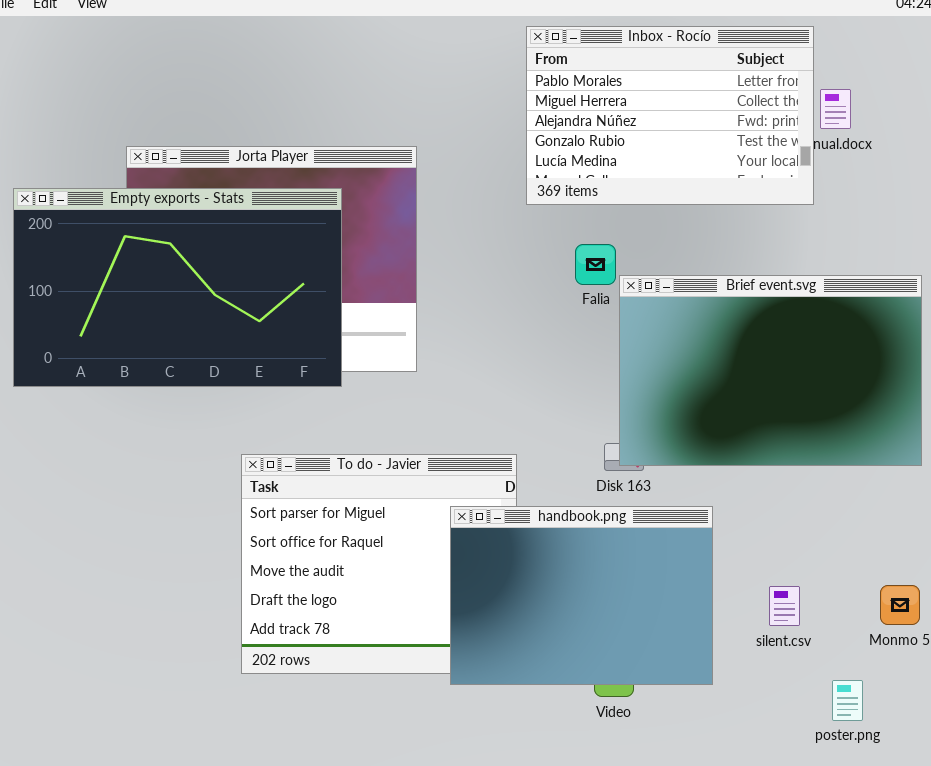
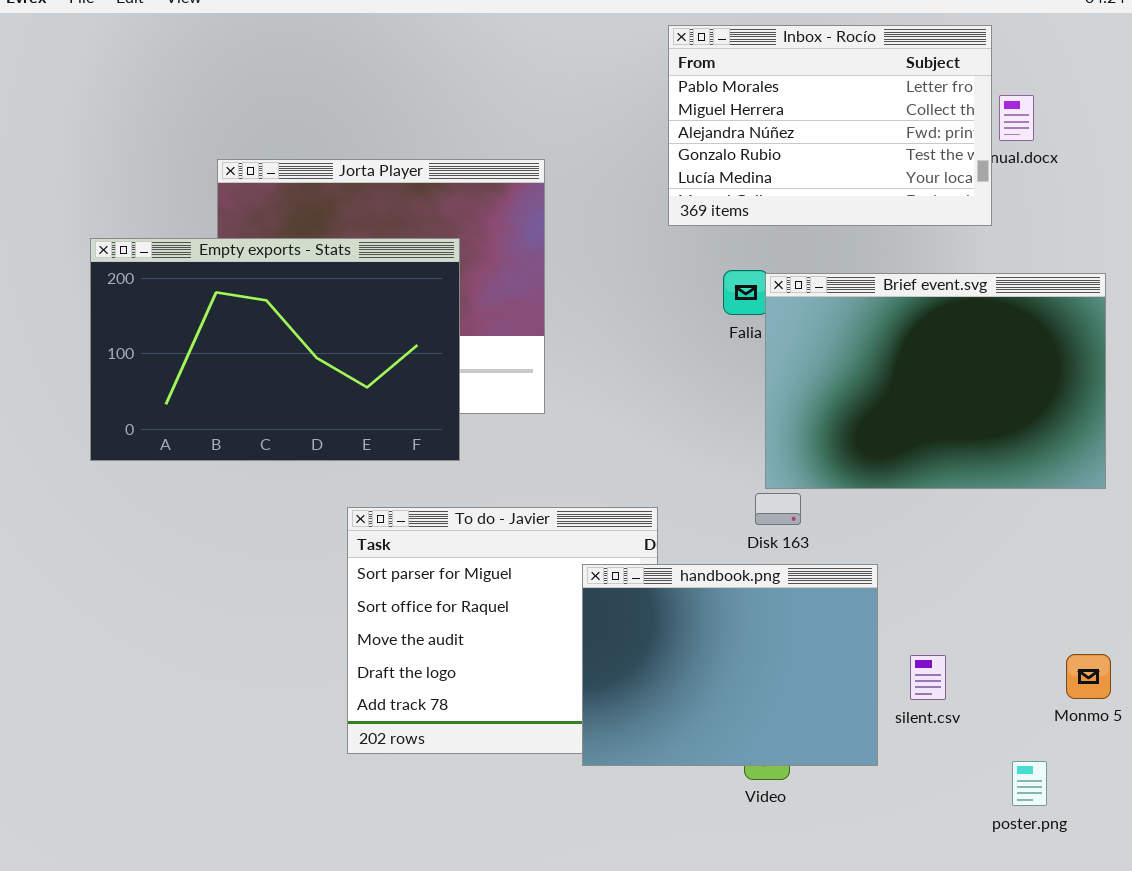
Empty exports - Stats: [13,188,342,387] -> [90,238,460,461], moved
Brief event.svg: [619,275,922,466] -> [765,273,1106,489], moved
silent.csv: [769,586,800,626] -> [910,655,946,700], moved

